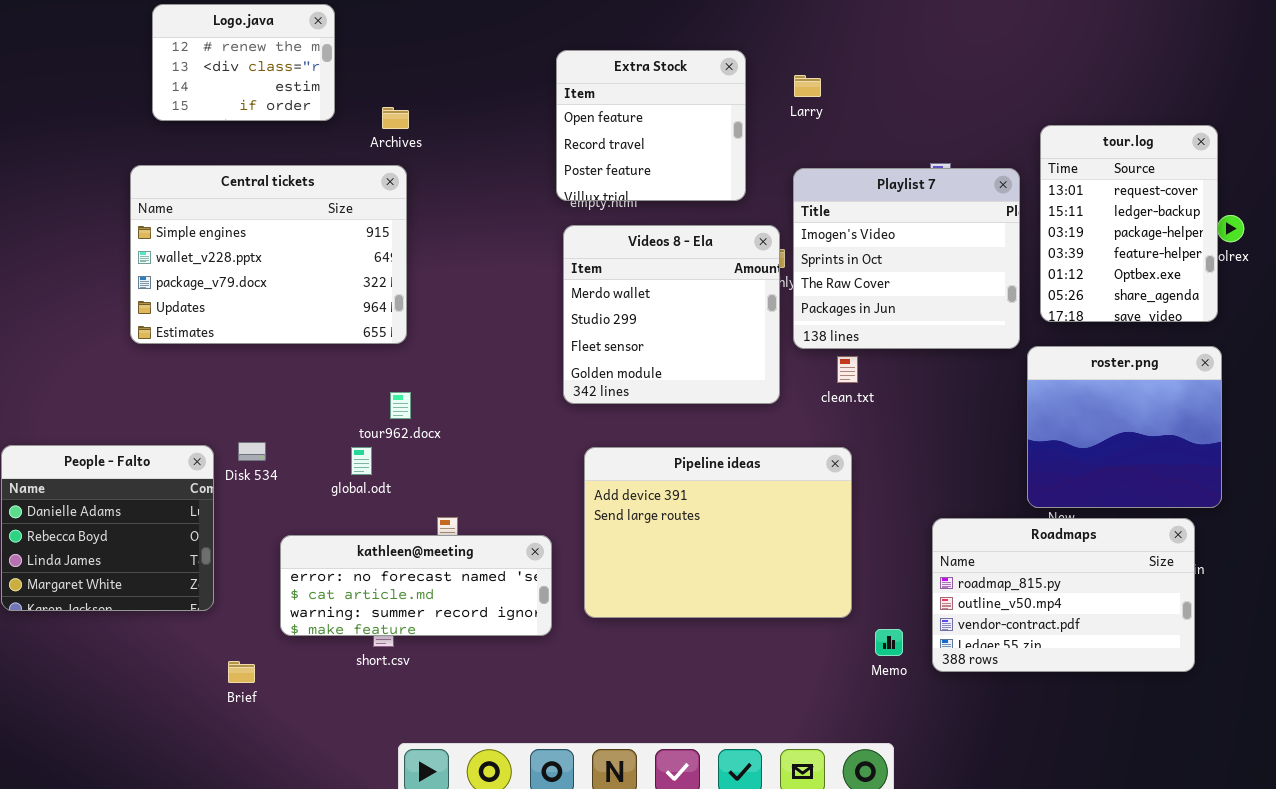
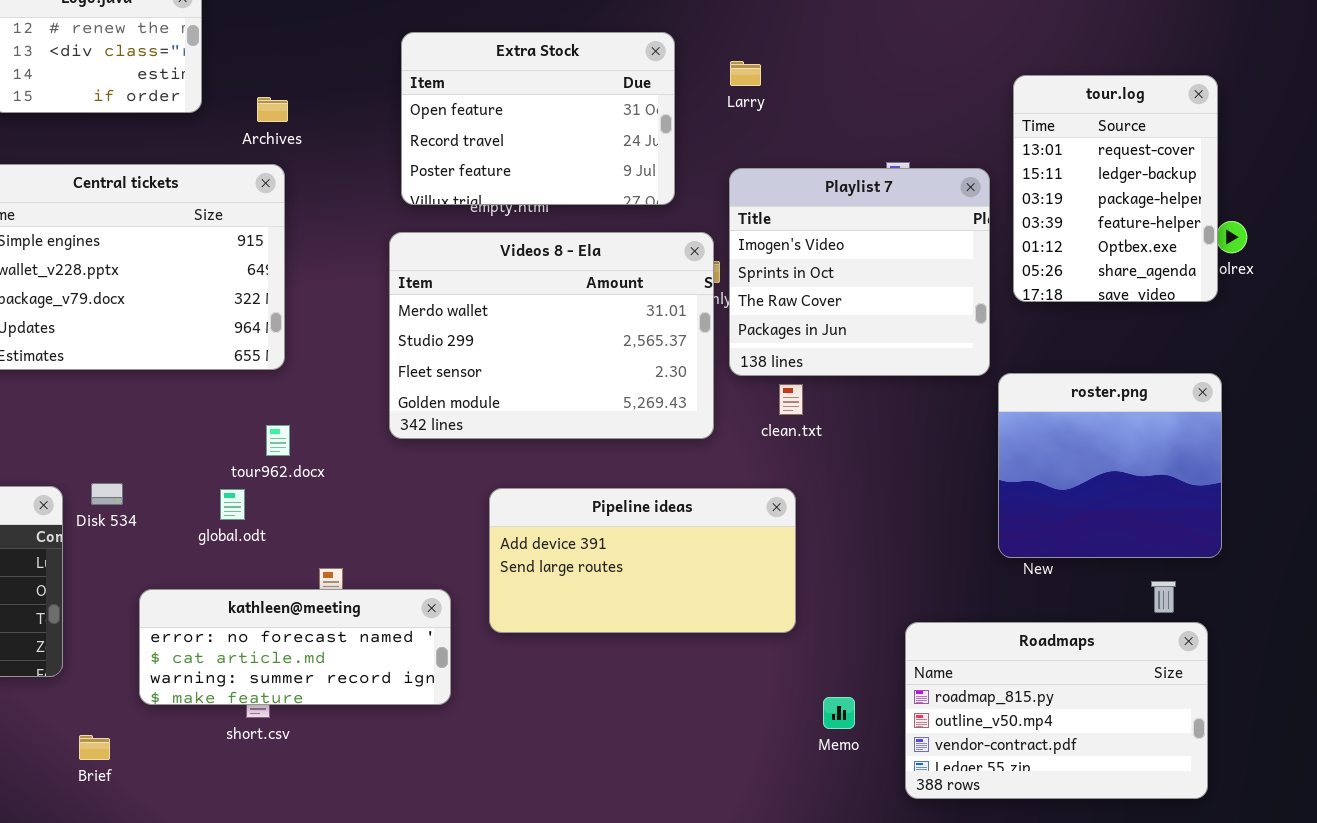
Extra Stock: [556,50,746,201] -> [401,32,675,205], resized
tour.log: [1040,125,1218,322] -> [1013,75,1218,302], moved
Videos 8 - Ela: [563,225,780,404] -> [389,232,714,439], resized
Pipeline ideas: [584,447,852,618] -> [489,488,796,633], resized
Roadmaps: [932,518,1195,672] -> [905,622,1208,799], moved

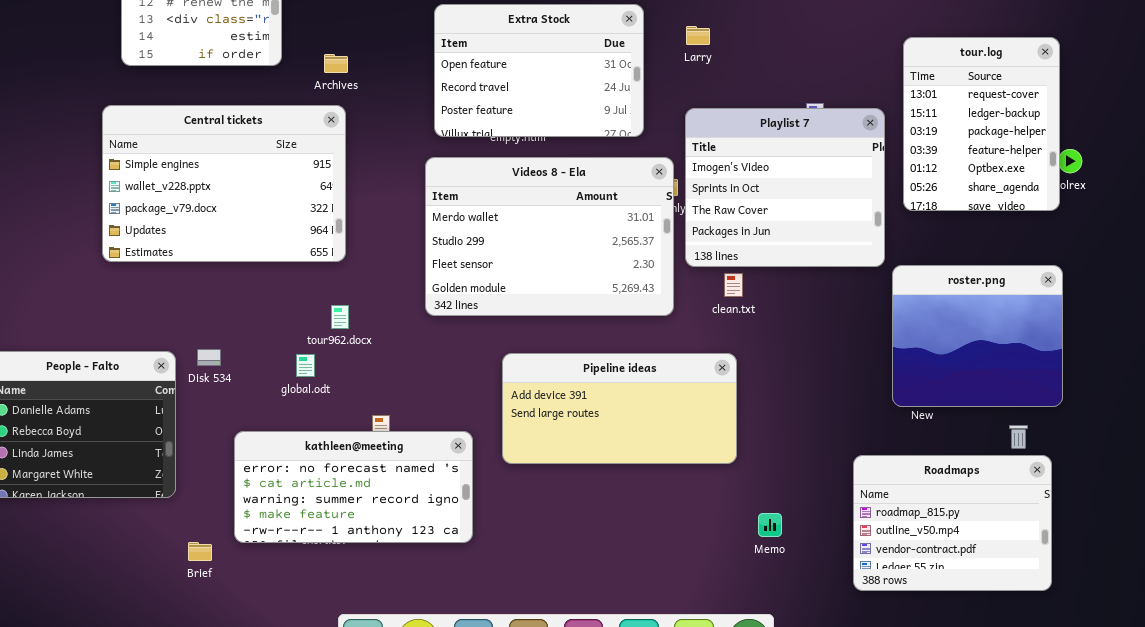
kathleen@meeting: [139,589,451,705] -> [234,431,473,543], resized
Roadmaps: [905,622,1208,799] -> [853,455,1052,591], resized

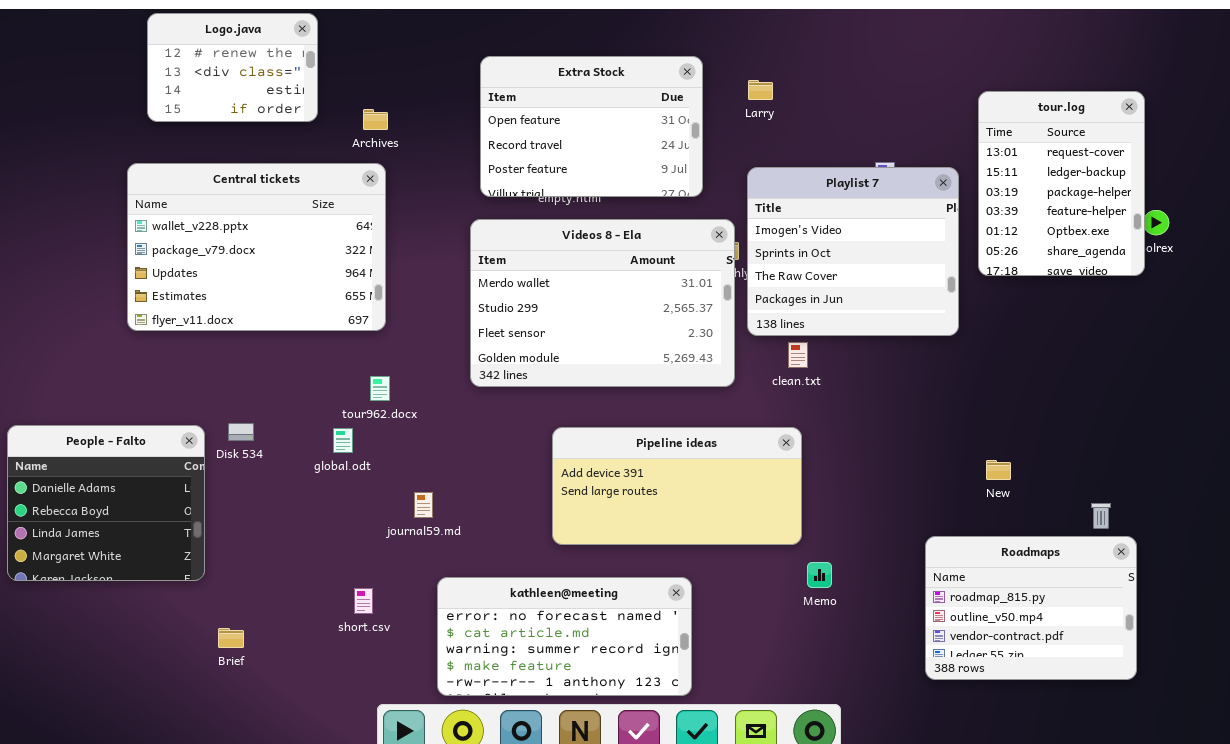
Central tickets: [102,105,346,262] -> [127,163,386,331], scrolled down 1 row
roster.png: [892,265,1063,407] -> none, closed
kathleen@meeting: [234,431,473,543] -> [437,577,692,696], moved
Memo: [758,513,782,537] -> [807,562,832,588], moved

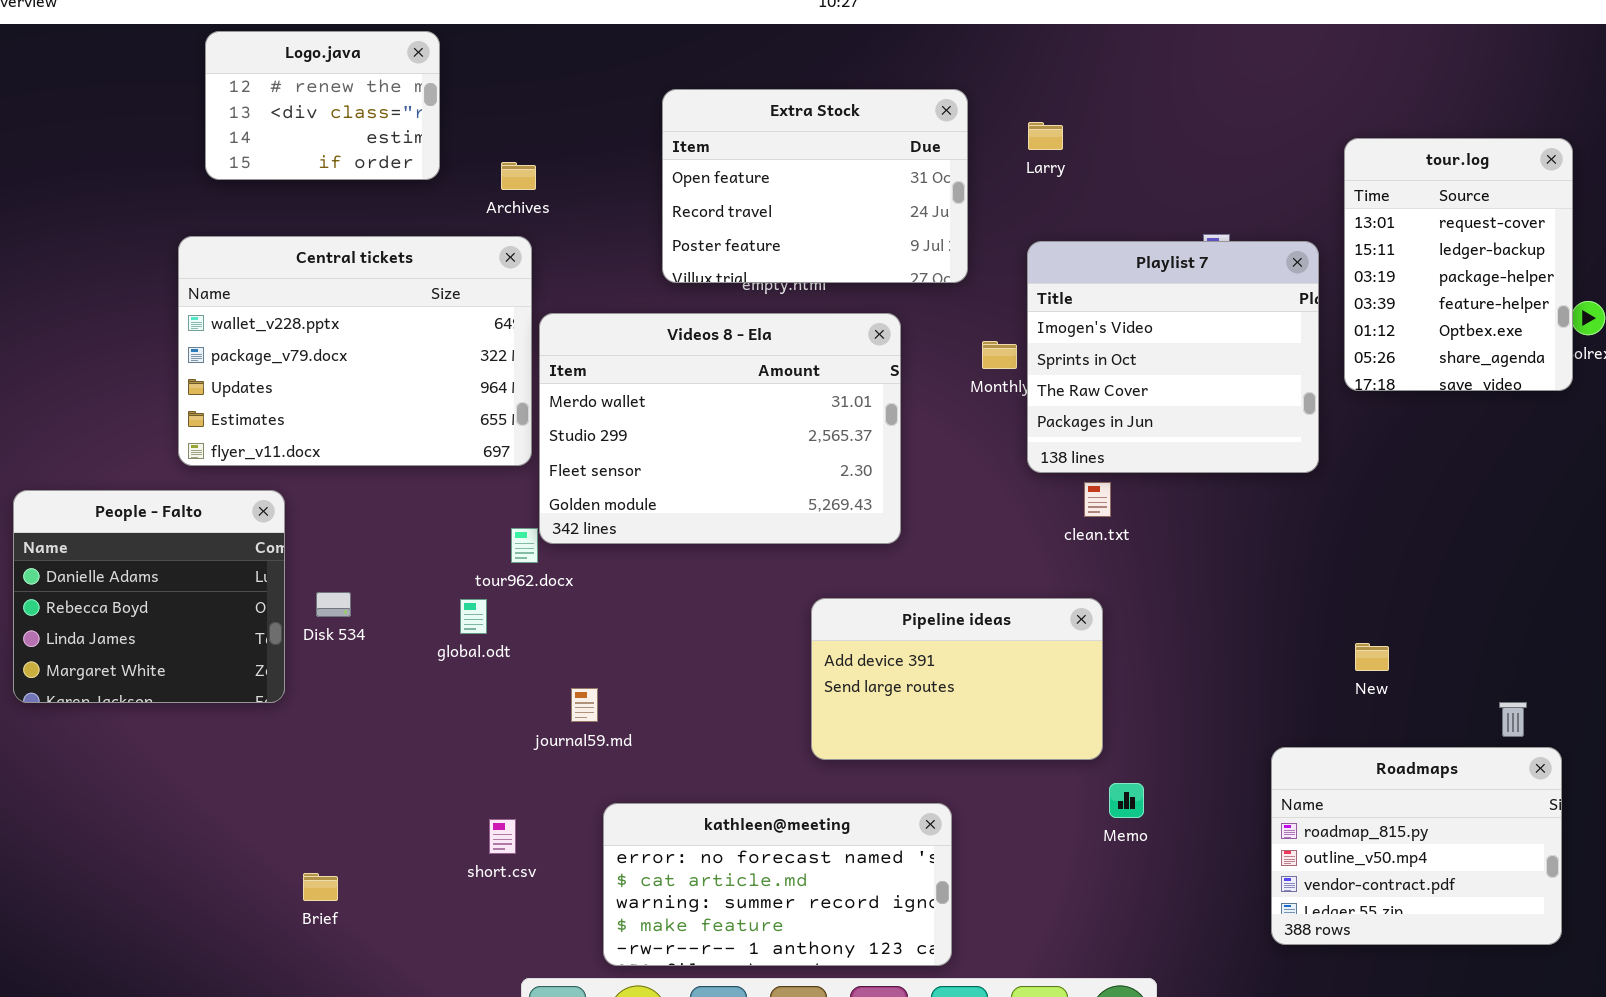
Videos 8 - Ela: [470,219,735,387] -> [539,313,901,544], moved
People - Falto: [7,425,205,581] -> [13,490,285,703], moved
Pipeline ideas: [552,427,802,545] -> [811,598,1103,760], resized

